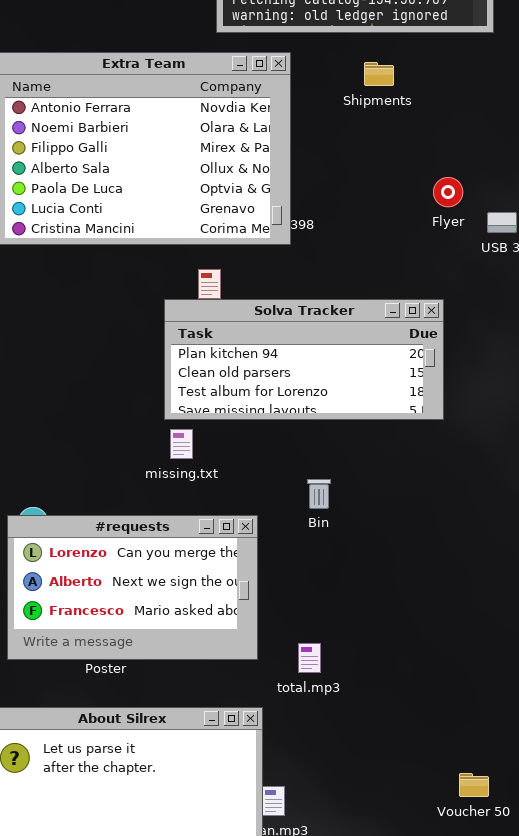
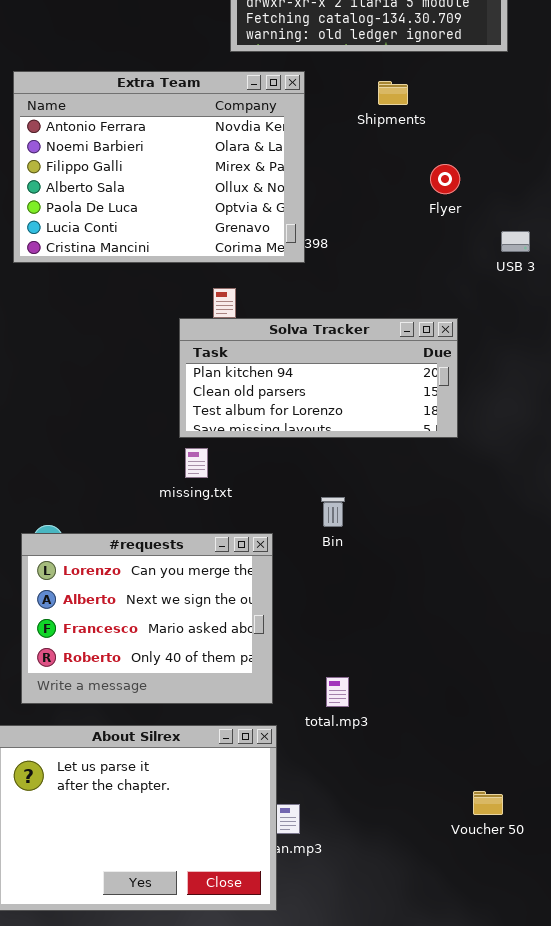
Flyer: [433,177,463,207] -> [430,164,460,194], moved
#requests: [7,515,258,660] -> [21,533,273,704], resized
total.mp3: [298,643,321,673] -> [326,677,349,707], moved

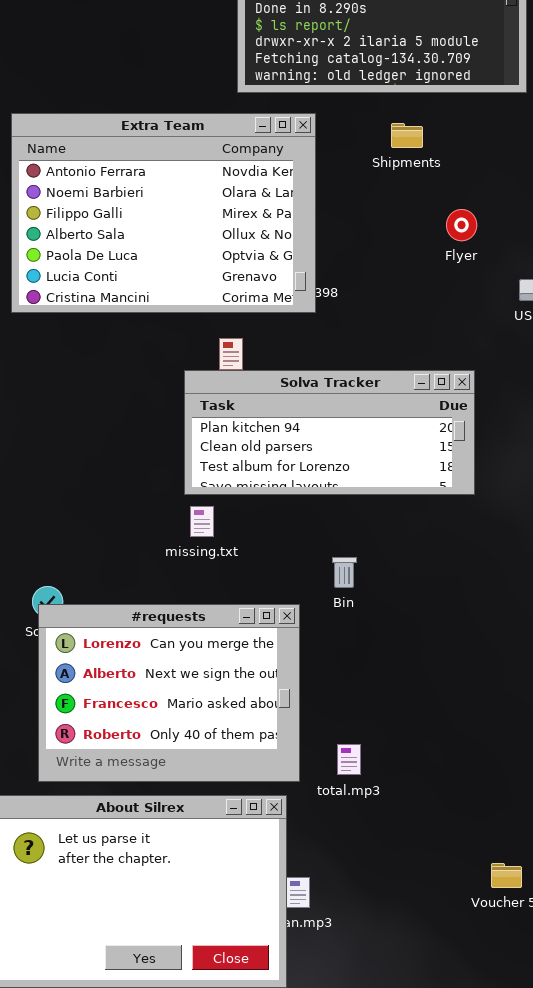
#requests: [21,533,273,704] -> [38,604,300,782], moved

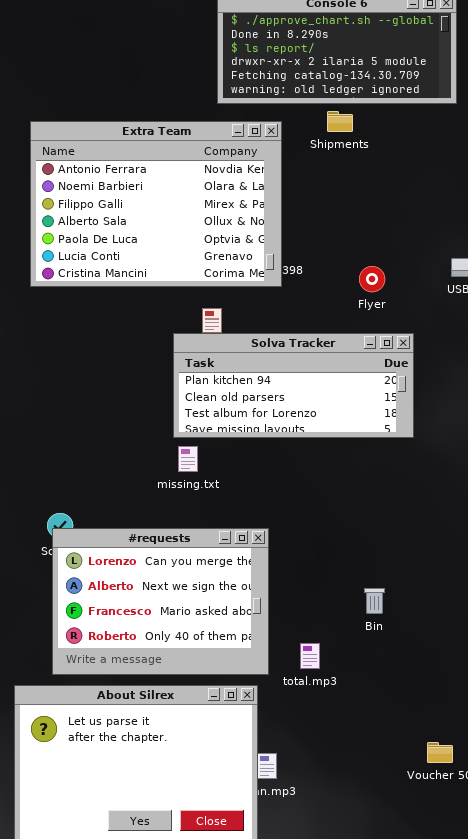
Shipments: [391,123,423,148] -> [327,111,353,132], moved
Flyer: [446,209,477,241] -> [359,266,385,292], moved
Bin: [332,557,357,588] -> [364,588,385,614], moved

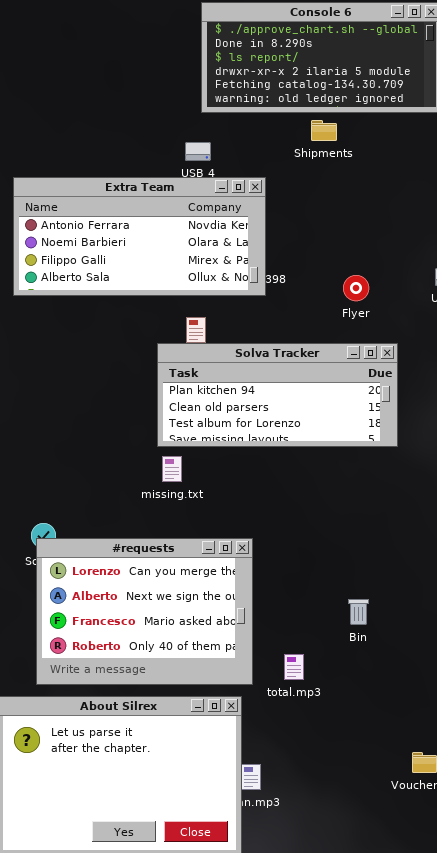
Extra Team: [30,121,282,287] -> [13,177,266,296], resized

